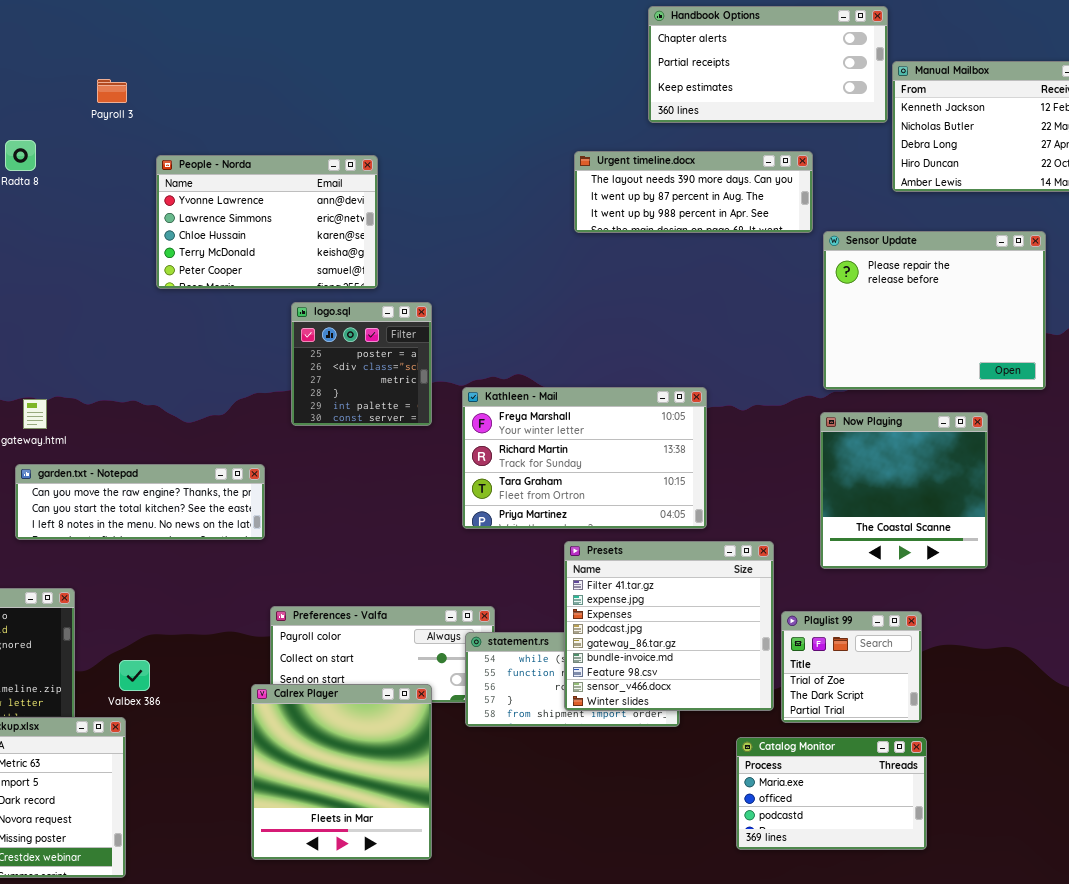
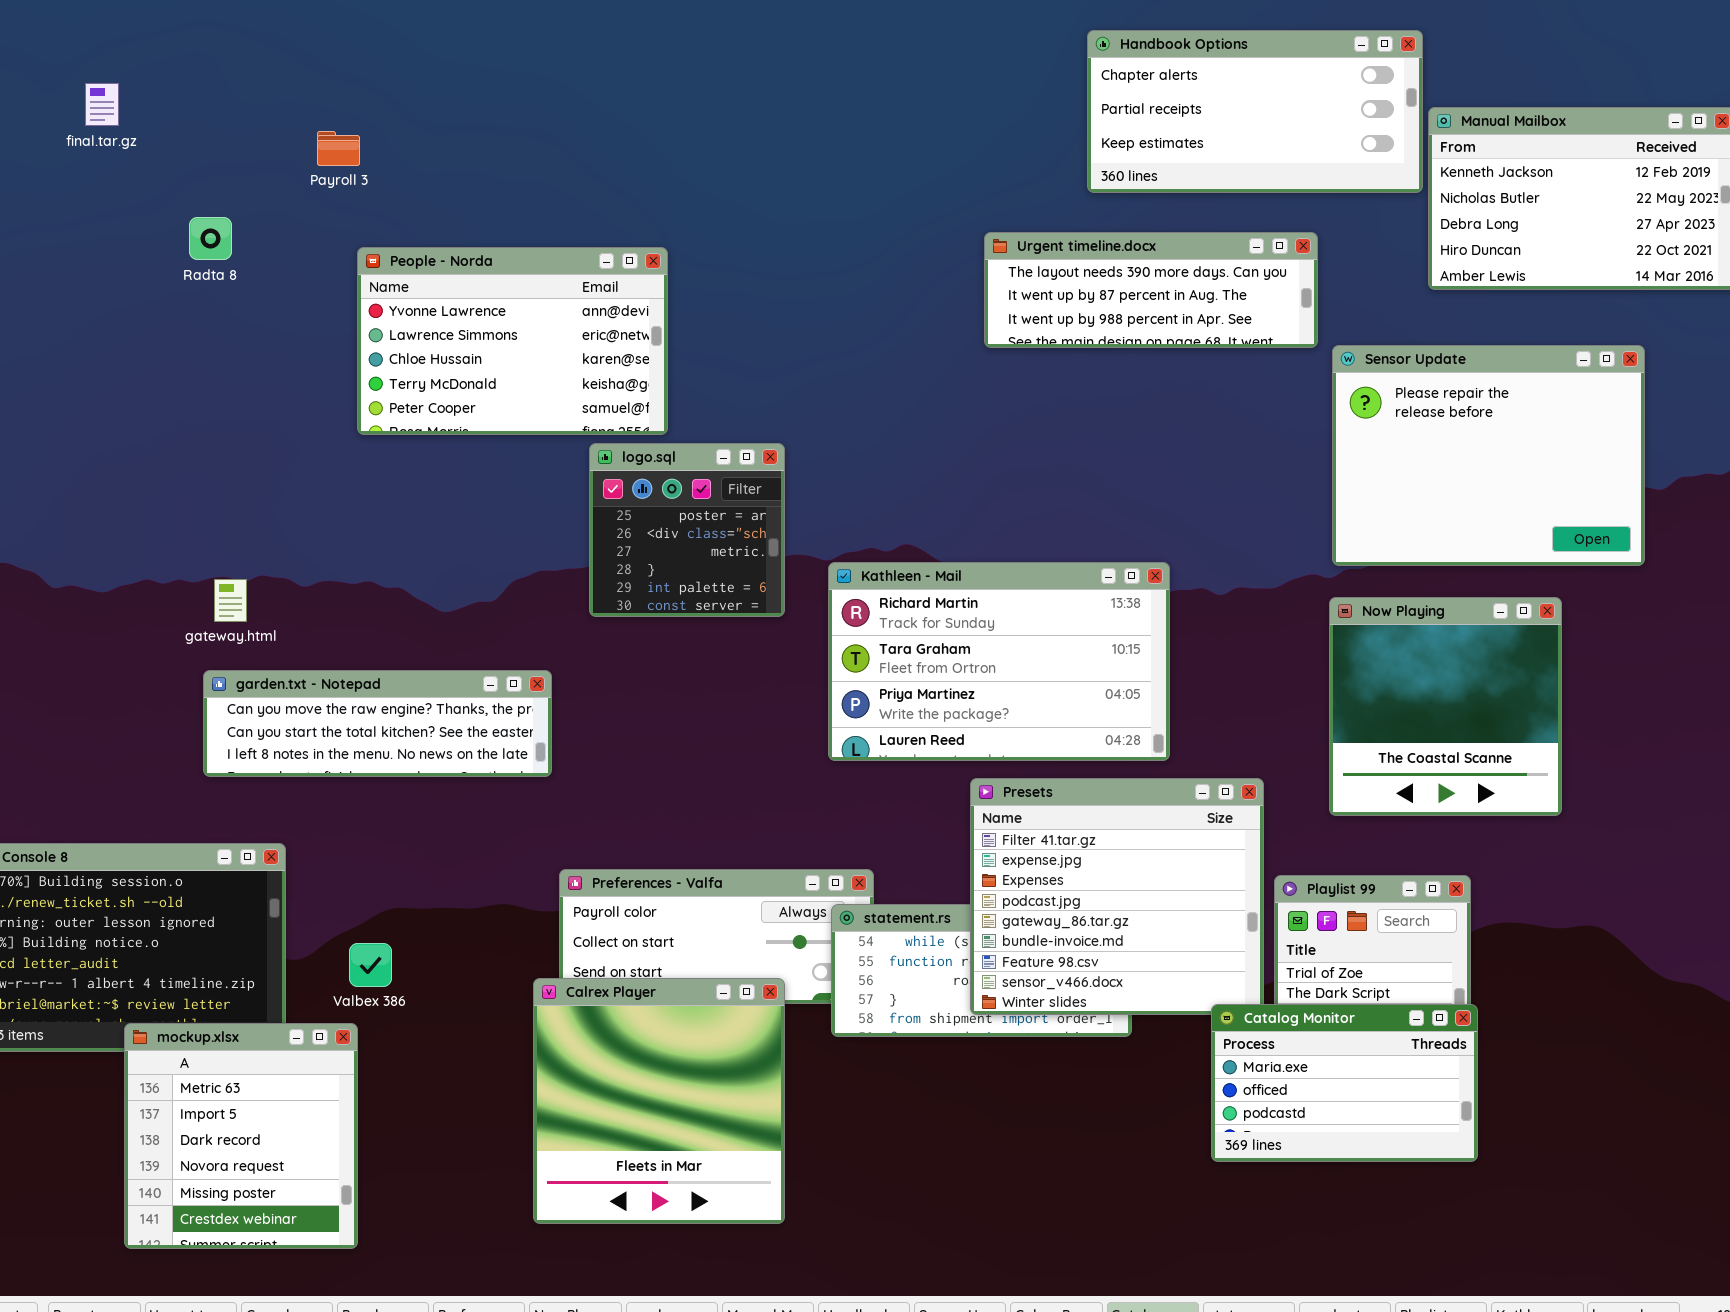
People - Norda: [156,155,378,289] -> [357,247,668,435], moved
Kathleen - Mail: [462,387,707,529] -> [828,562,1170,761], scrolled down 1 row
Catalog Monitor: [736,737,927,850] -> [1211,1004,1478,1162], moved

